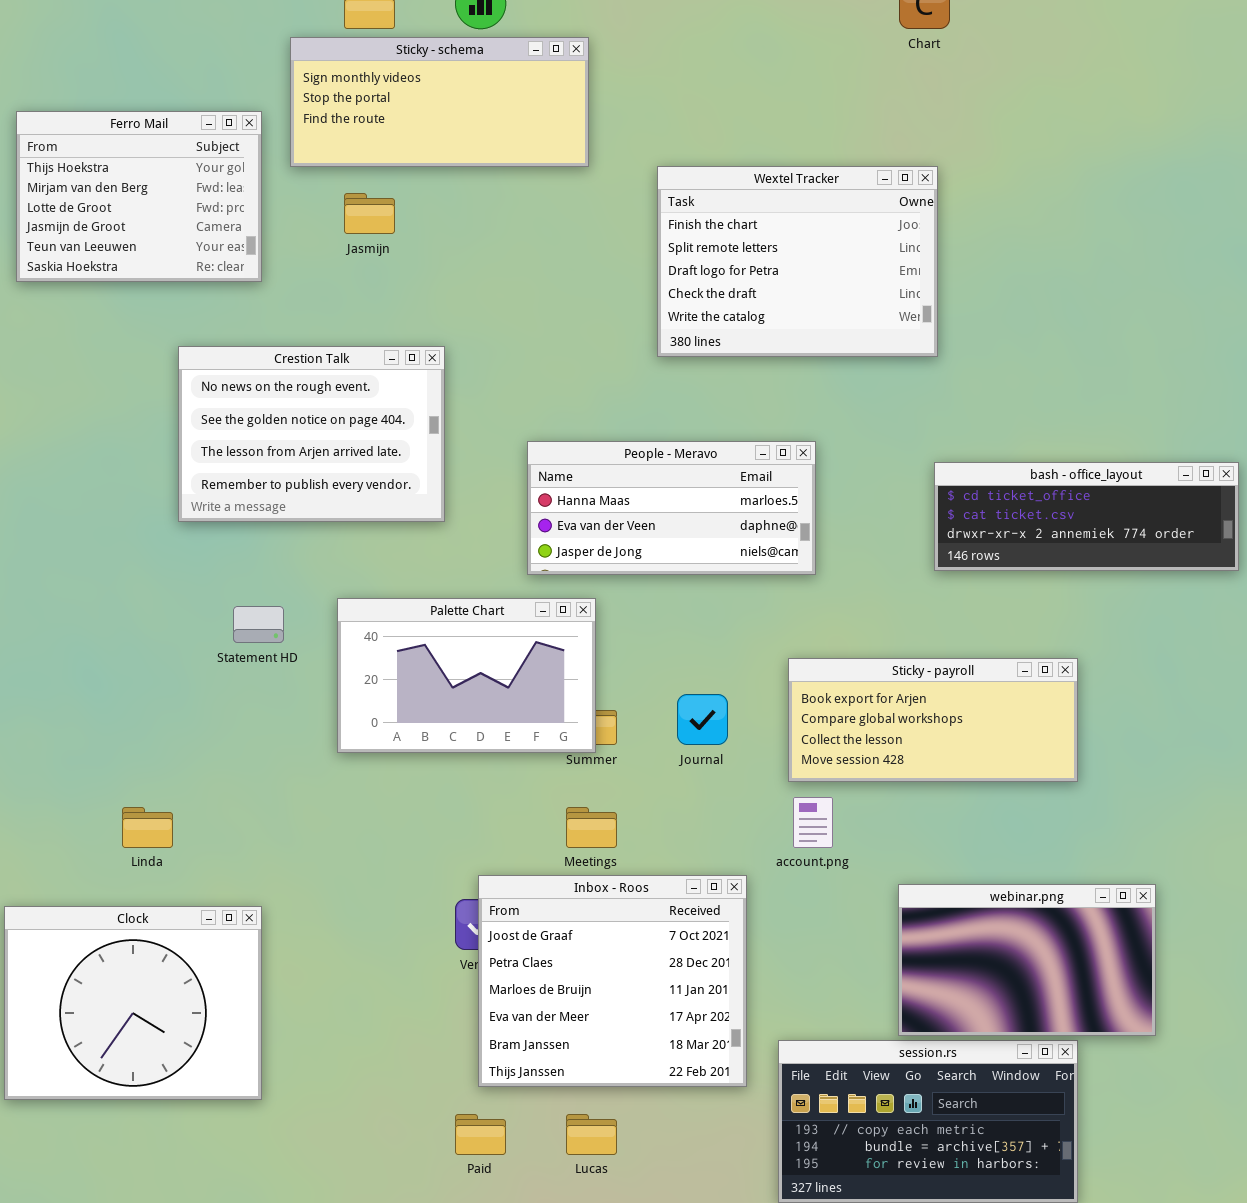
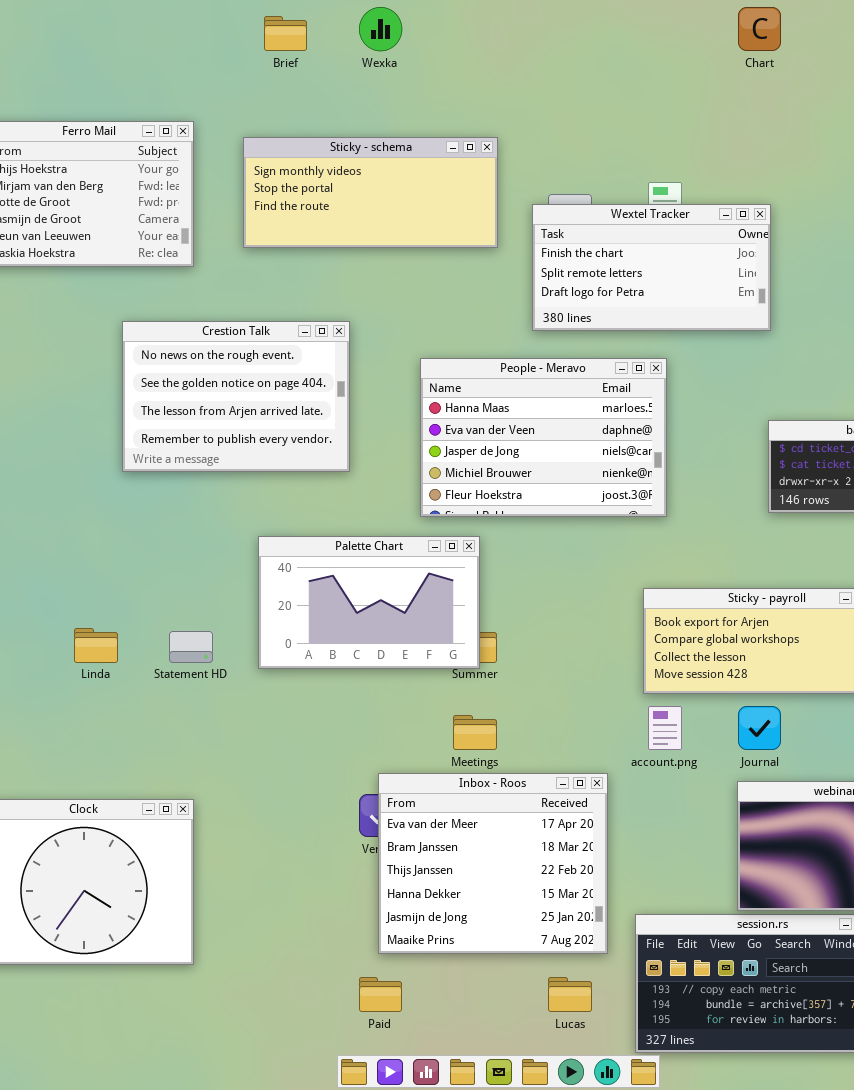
Sticky - schema: [290,37,589,167] -> [243,137,498,248], moved
Wextel Tracker: [657,166,938,357] -> [532,204,771,331], resized
People - Meravo: [527,441,816,575] -> [420,358,667,517], resized
Statement HD: [233,606,284,643] -> [169,631,213,663], moved
Journal: [677,694,728,745] -> [738,706,781,750], moved
Linda: [122,807,173,848] -> [74,628,118,663], moved
Inbox - Roos: [478,875,747,1087] -> [378,773,608,954], scrolled down 3 rows
Lucas: [566,1114,617,1155] -> [548,977,592,1012], moved

